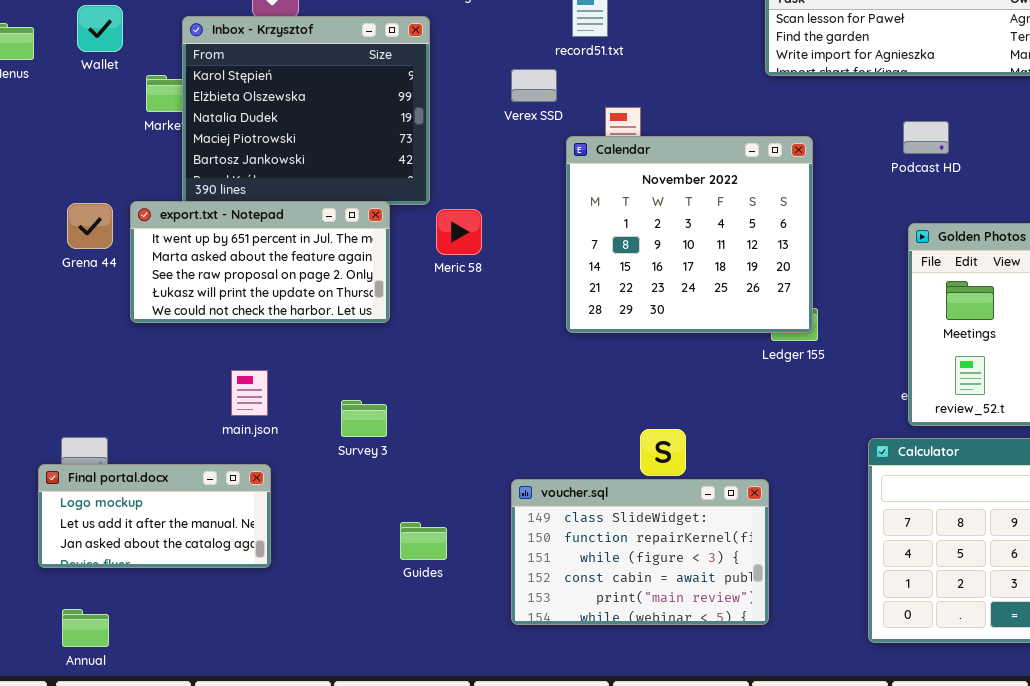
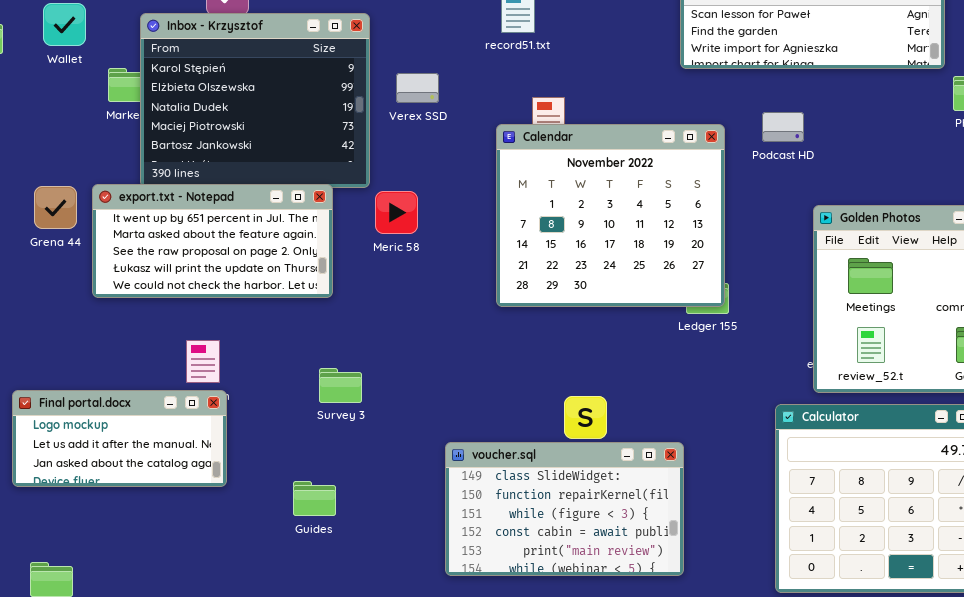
Verex SSD: [511,69,557,102] -> [396,73,439,103], moved
Podcast HD: [903,121,949,154] -> [762,112,804,142], moved
Survey 3: [341,400,387,437] -> [319,368,362,403], moved
Final portal.docx: [38,464,271,568] -> [12,390,227,487], moved
Guides: [400,522,447,560] -> [293,481,336,516], moved

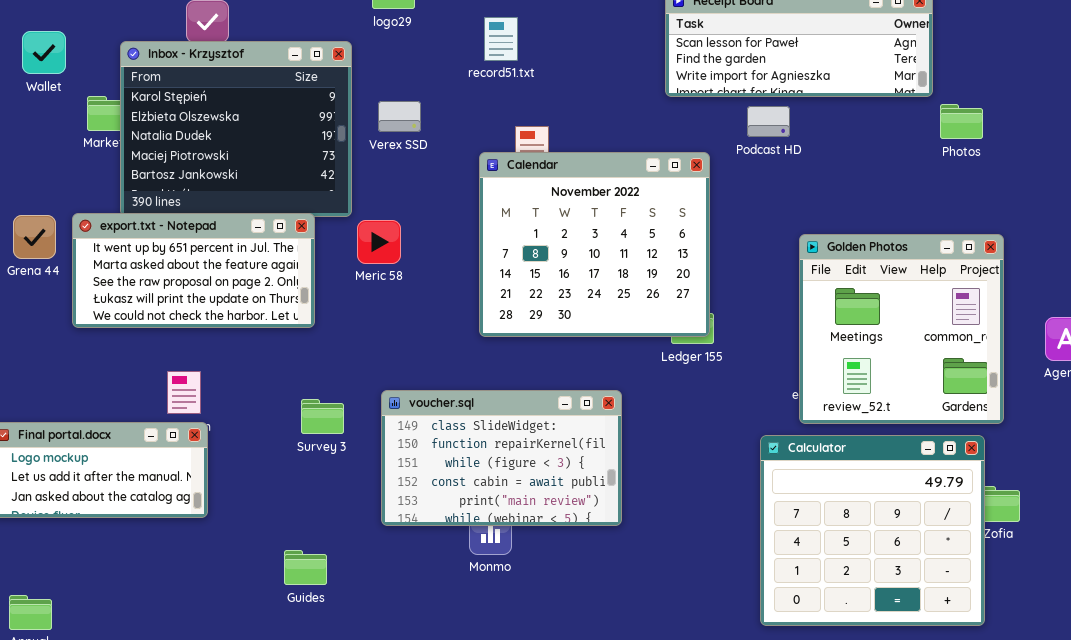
Podcast HD: [762,112,804,142] -> [747,106,790,137], moved
voucher.sql: [445,442,684,576] -> [381,390,622,526], moved
Guides: [293,481,336,516] -> [284,550,327,585], moved

